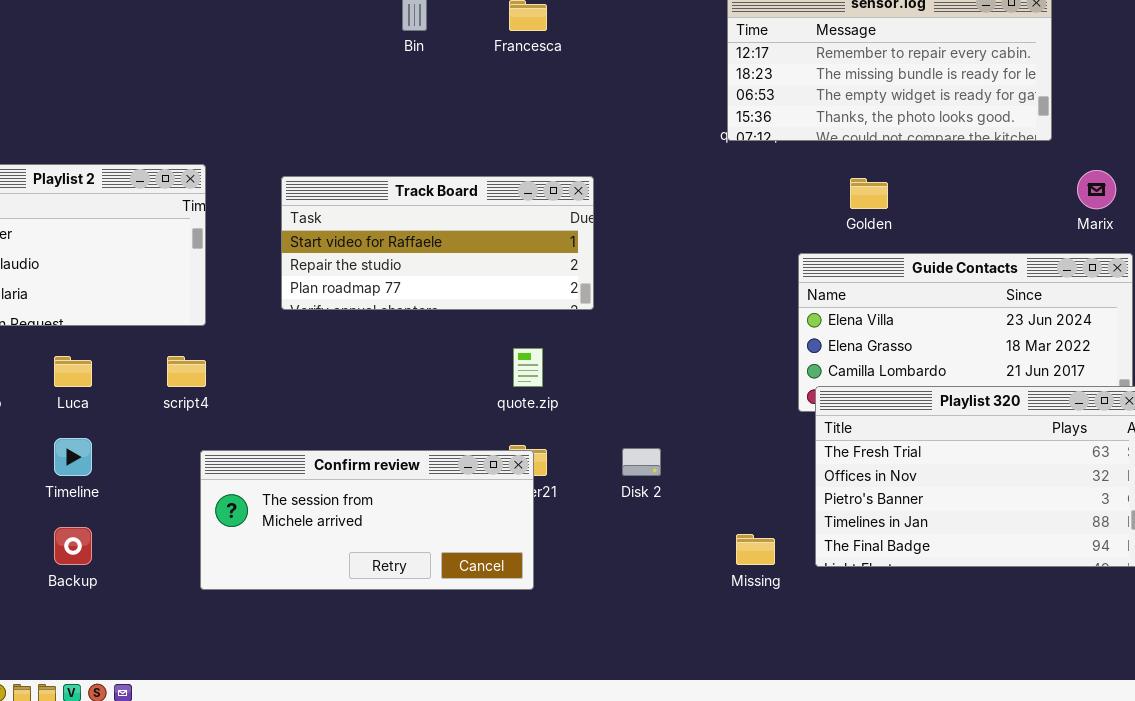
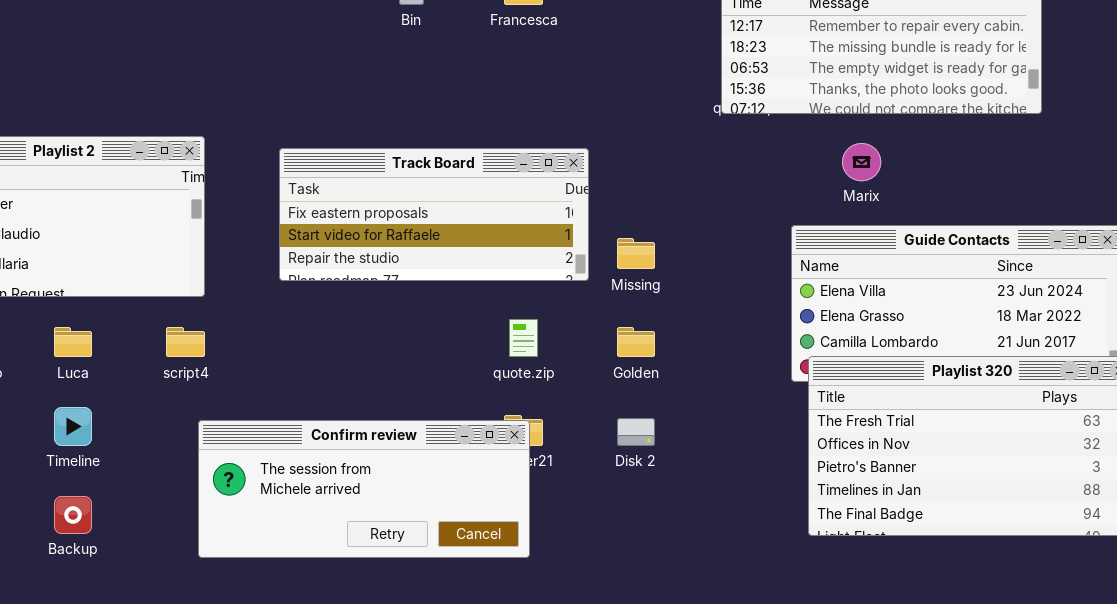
Marix: [1077,170,1116,209] -> [842,143,881,181], moved
Track Board: [281,176,594,310] -> [279,148,589,281], scrolled up 1 row
Golden: [850,178,888,209] -> [617,327,655,357], moved
Missing: [736,534,775,565] -> [617,238,655,269], moved

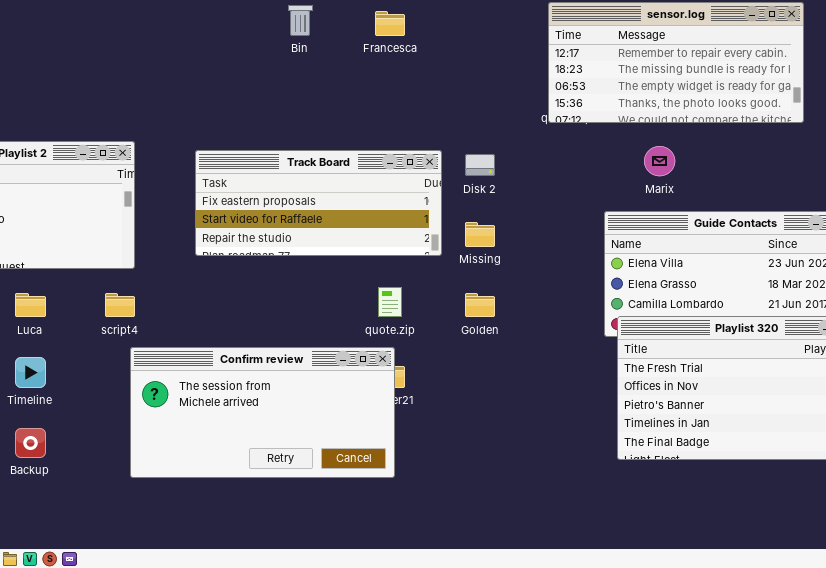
Disk 2: [617,418,655,446] -> [465,154,495,176], moved
Confirm review: [198,420,530,558] -> [130,347,395,478], resized

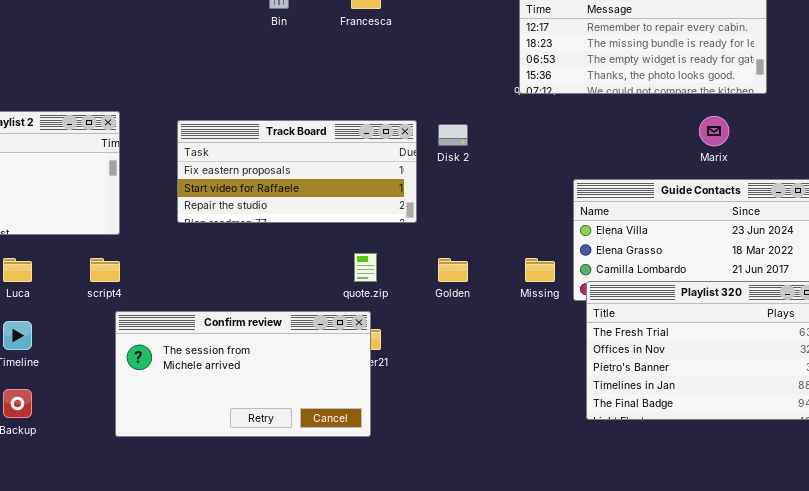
Marix: [644,146,675,176] -> [699,116,729,146], moved
Missing: [465,222,495,247] -> [525,258,555,282], moved

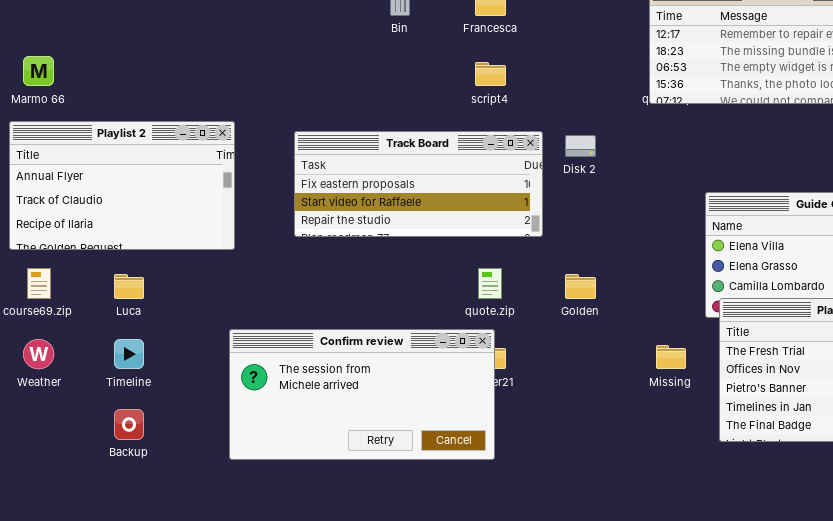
script4: [90,258,120,282] -> [475,62,506,86], moved
Missing: [525,258,555,282] -> [656,345,686,369], moved

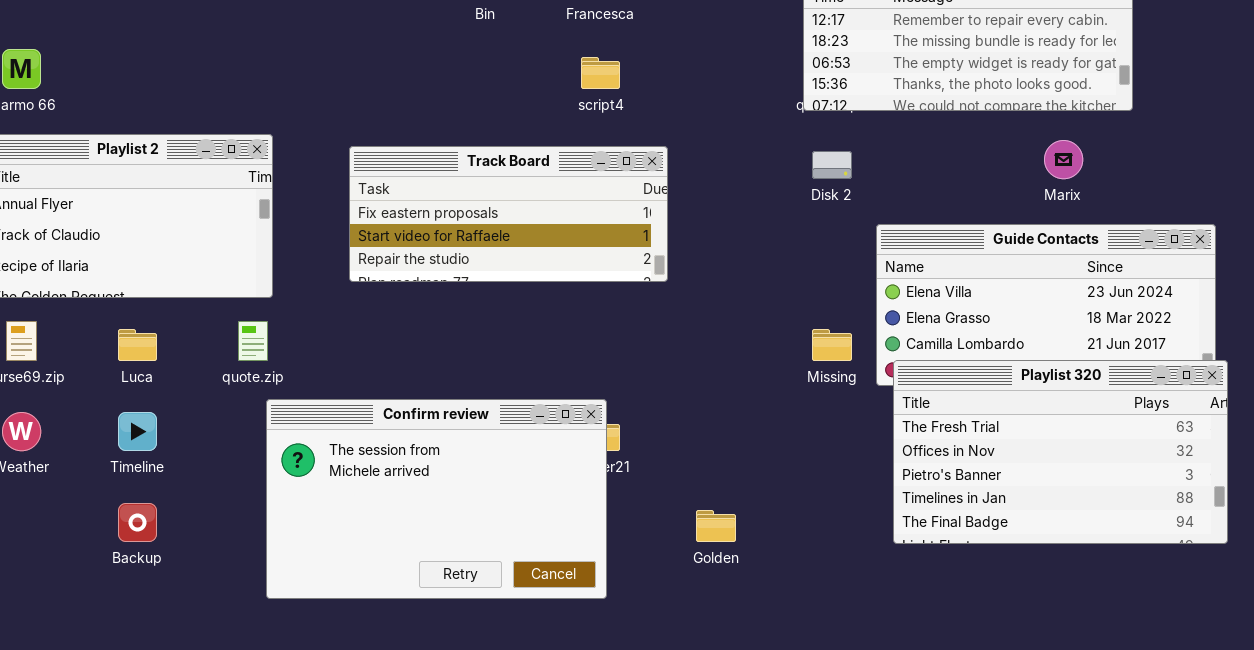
Disk 2: [565,135,596,157] -> [812,151,852,179], moved
quote.zip: [478,268,502,299] -> [238,321,268,361], moved
Golden: [565,274,596,299] -> [696,510,736,542], moved
Confirm review: [229,329,495,460] -> [266,399,607,599], resized
Missing: [656,345,686,369] -> [812,329,852,361], moved

